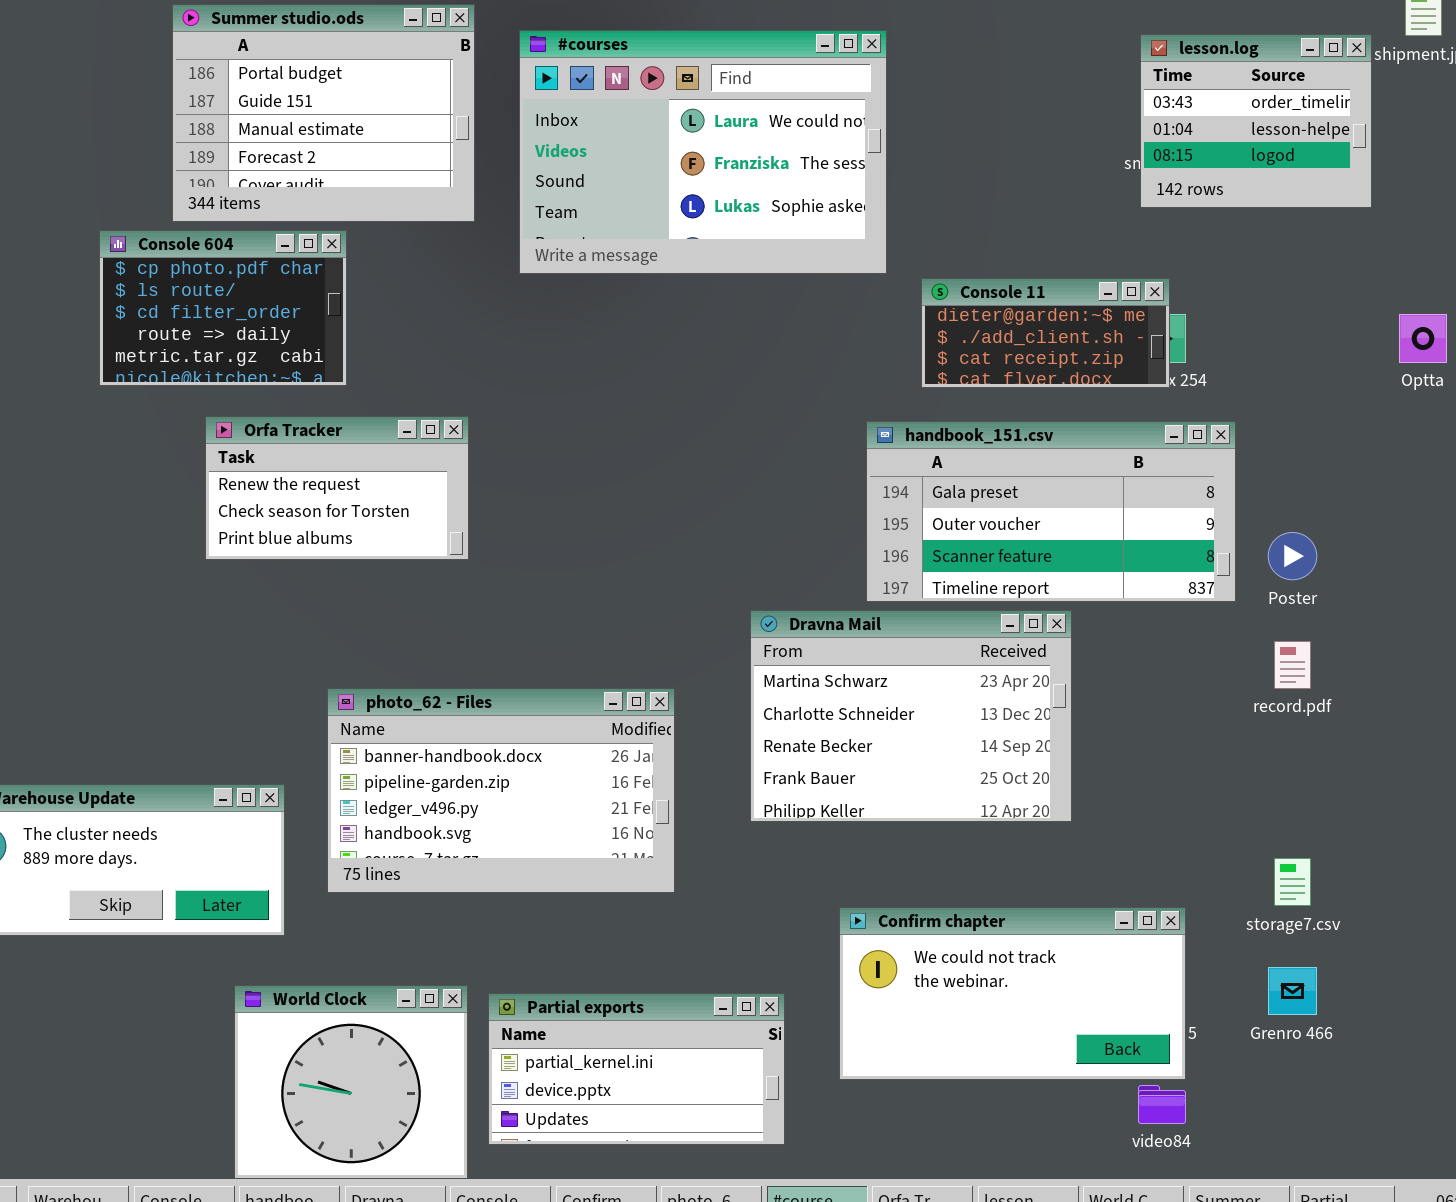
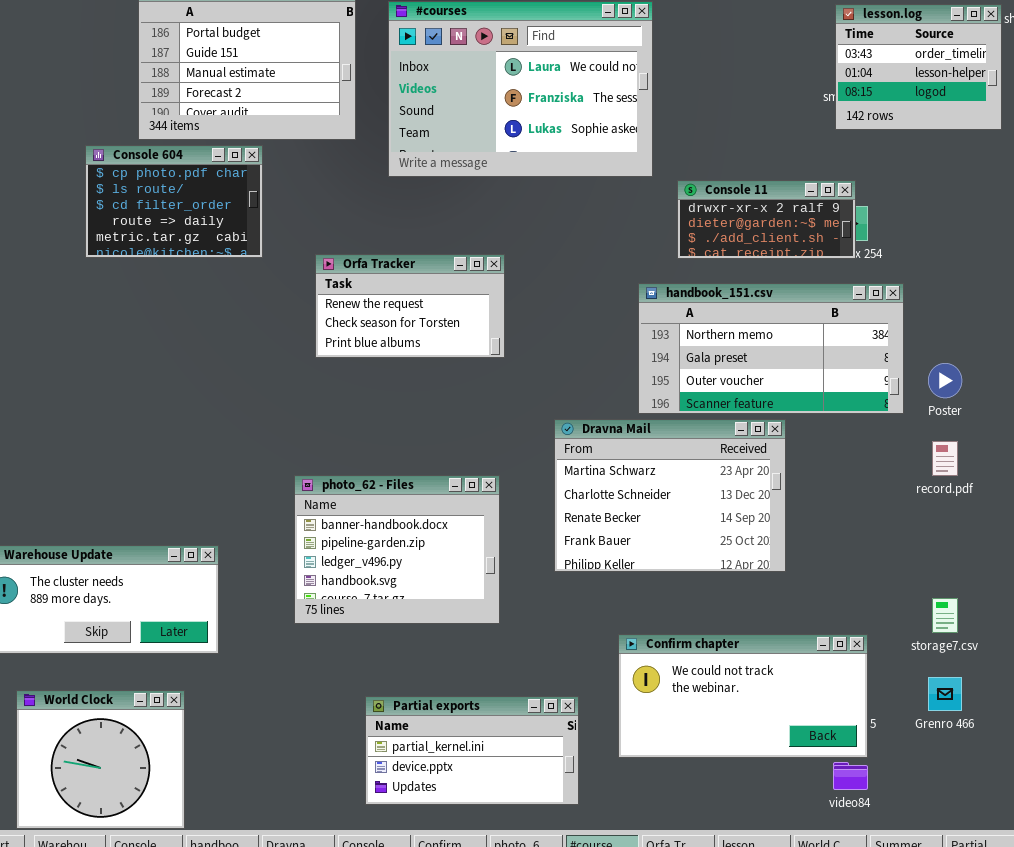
Console 11: [921,278,1170,388] -> [677,180,856,259], scrolled up 1 row
Orfa Tracker: [205,416,469,560] -> [315,254,505,358], moved
handbook_151.csv: [866,421,1236,602] -> [638,283,904,414], scrolled up 1 row
photo_62 - Files: [327,688,675,893] -> [294,475,500,624], resized
World Clock: [234,985,468,1179] -> [16,690,185,829], moved

